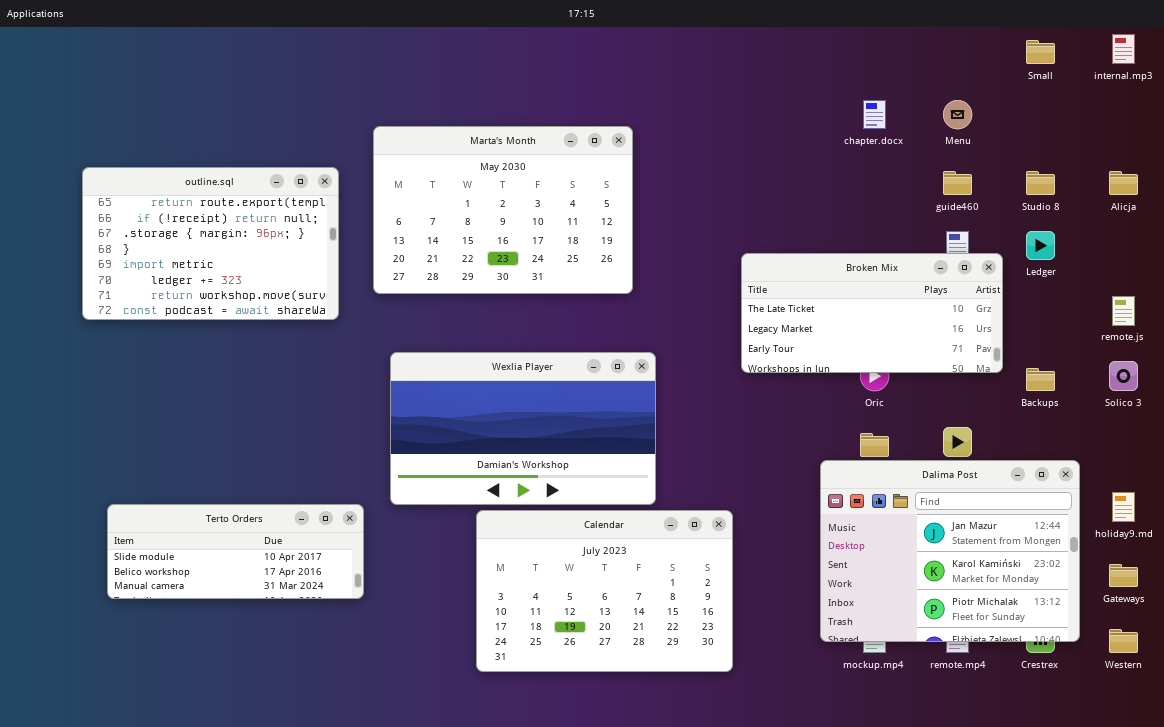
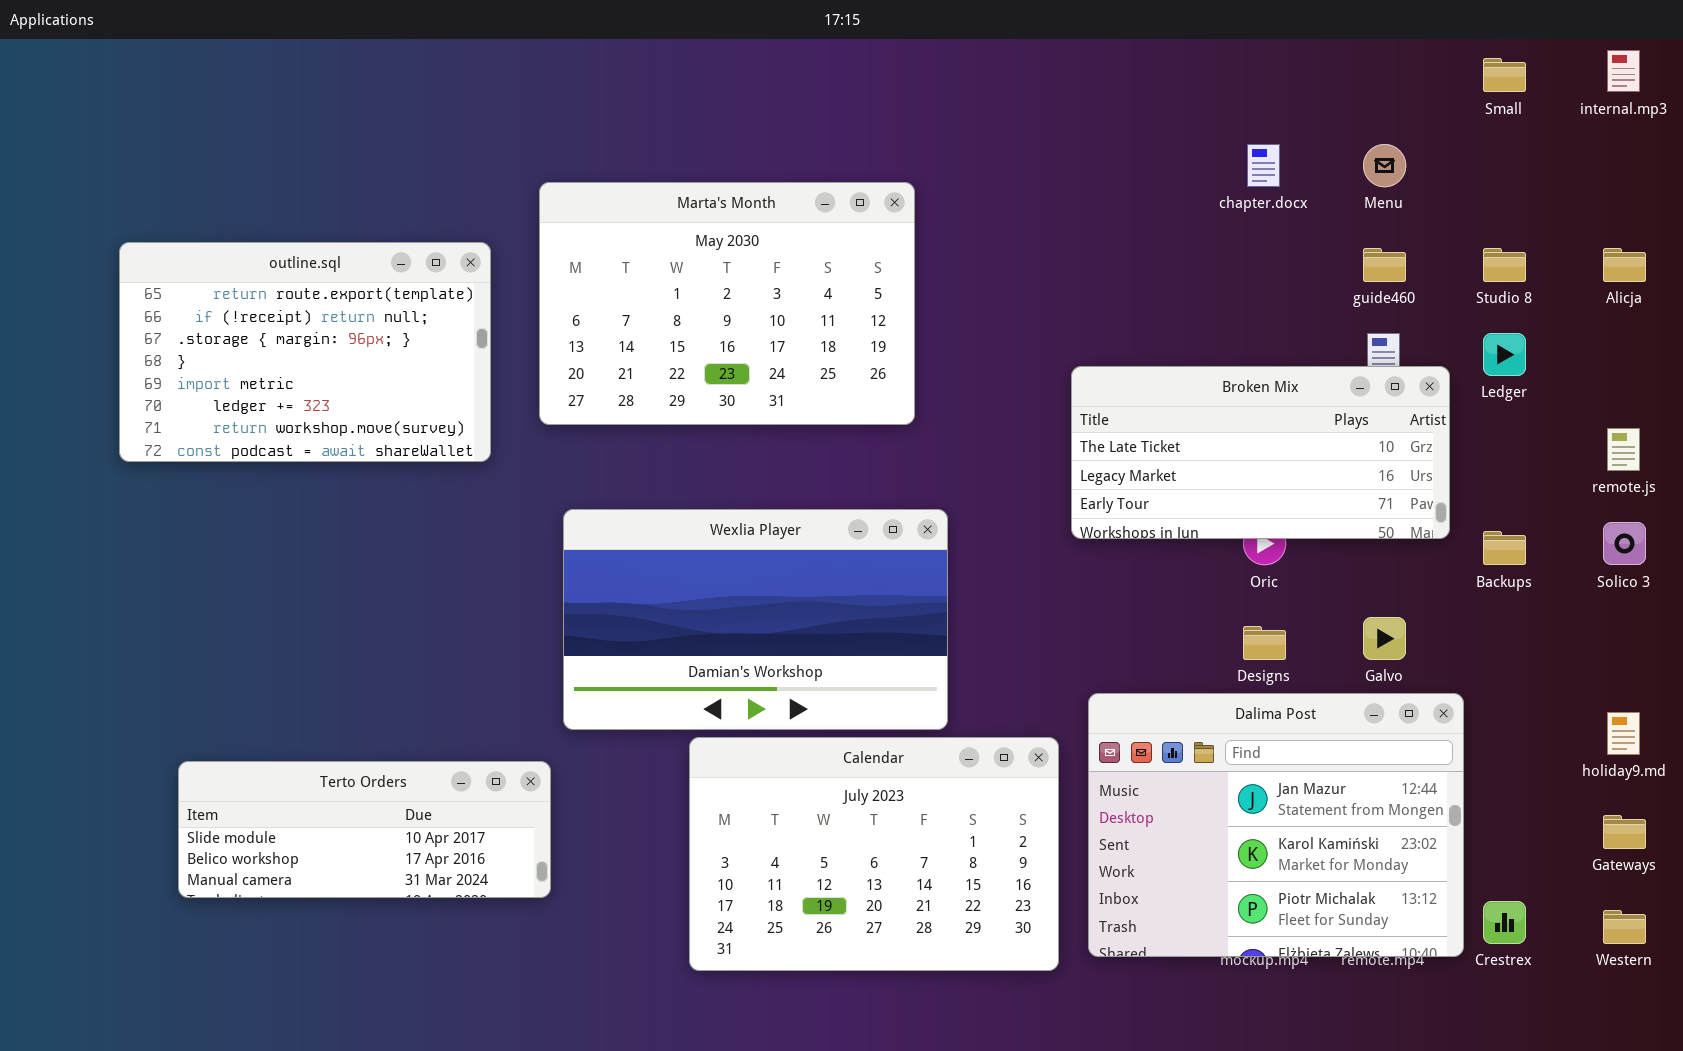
Dalima Post: [820,460,1080,642] -> [1088,693,1464,957], moved
Terto Orders: [107,504,364,599] -> [178,761,551,898], moved

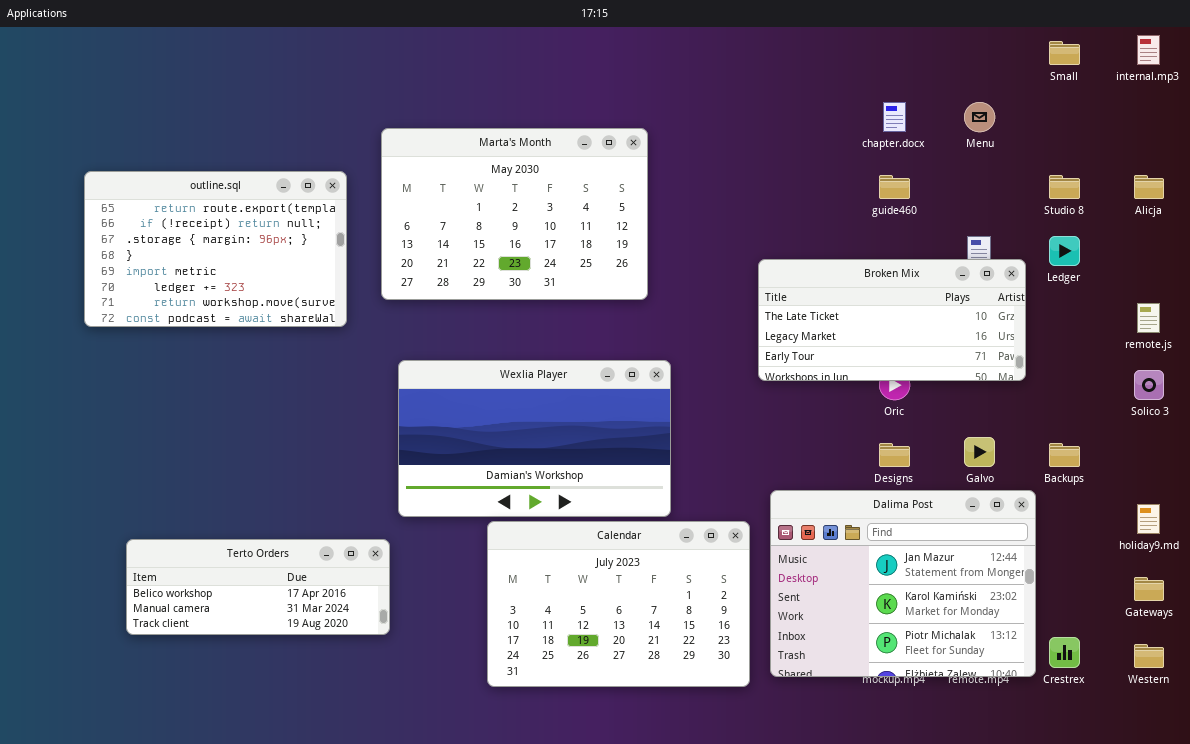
guide460: [1363,248,1406,282] -> [879,175,910,199], moved
Backups: [1483,531,1526,565] -> [1049,443,1080,467], moved
Terto Orders: [178,761,551,898] -> [126,539,390,635], scrolled down 1 row

